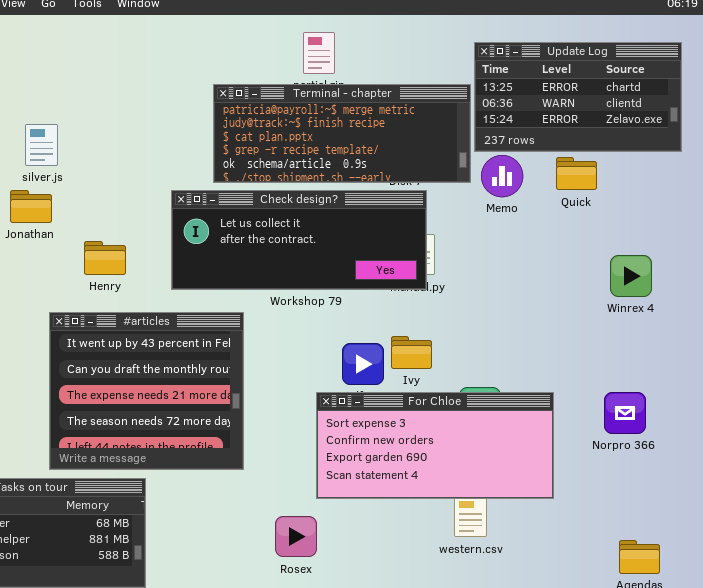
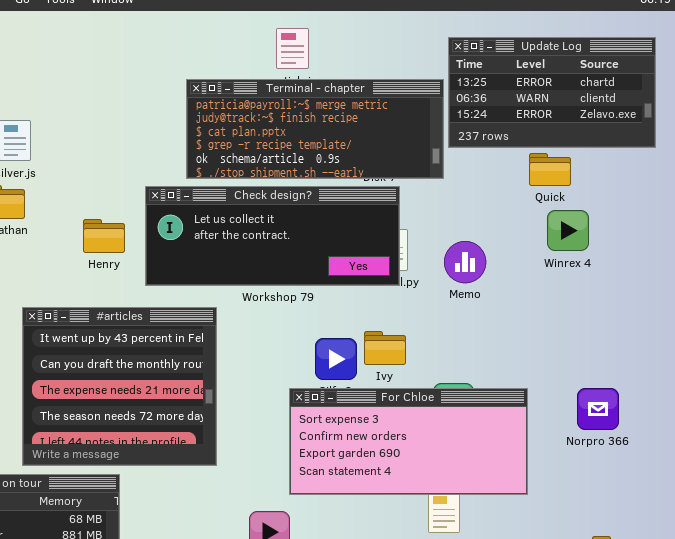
Memo: [481,155,523,197] -> [444,241,486,283], moved
Henry: [84,241,126,275] -> [83,219,125,253], moved
Winrex 4: [610,255,652,297] -> [547,210,589,251], moved

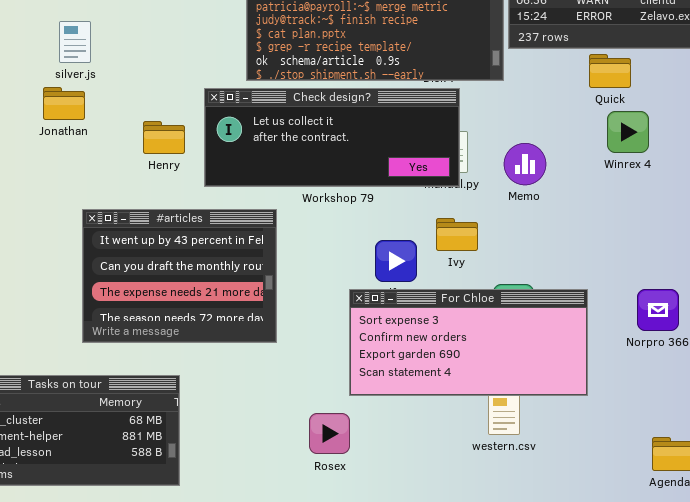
#articles: [22,307,217,466] -> [82,209,277,343], resized
Ivy: [364,331,406,365] -> [436,218,478,251], moved

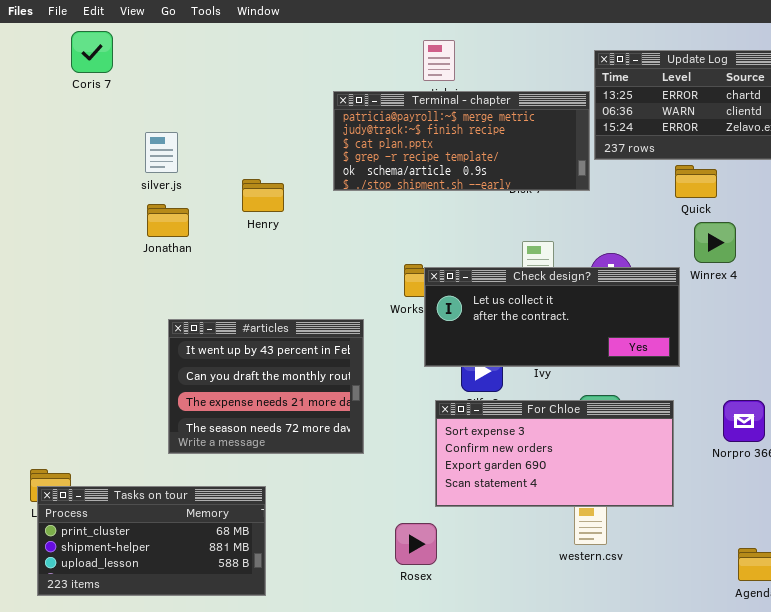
Jonathan: [43,87,85,120] -> [147,204,189,237], moved
Check design?: [204,88,460,187] -> [424,267,680,367], moved
Henry: [143,121,185,154] -> [242,179,284,212], moved

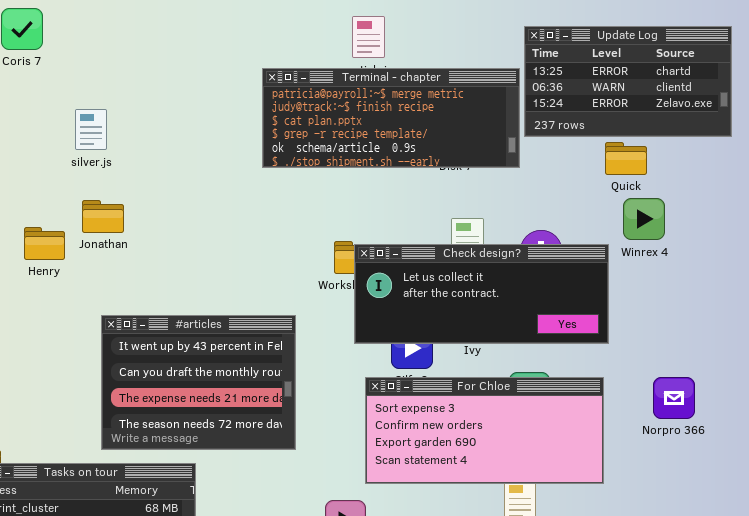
Henry: [242,179,284,212] -> [24,227,65,260], moved
Jonathan: [147,204,189,237] -> [82,200,124,233], moved
#articles: [168,319,364,454] -> [101,315,296,450], moved

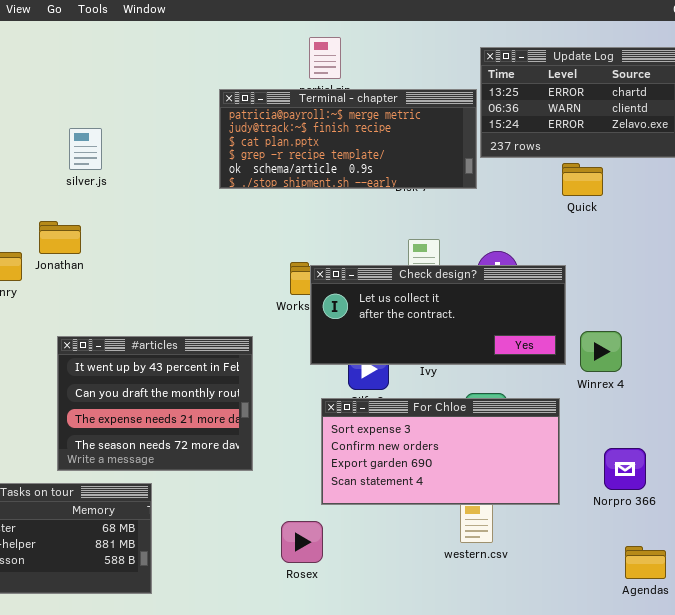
silver.js: [75,109,107,150] -> [69,128,102,170], moved
Winrex 4: [623,198,665,240] -> [580,331,622,372], moved
Norpro 366: [653,377,695,419] -> [604,448,646,490], moved

